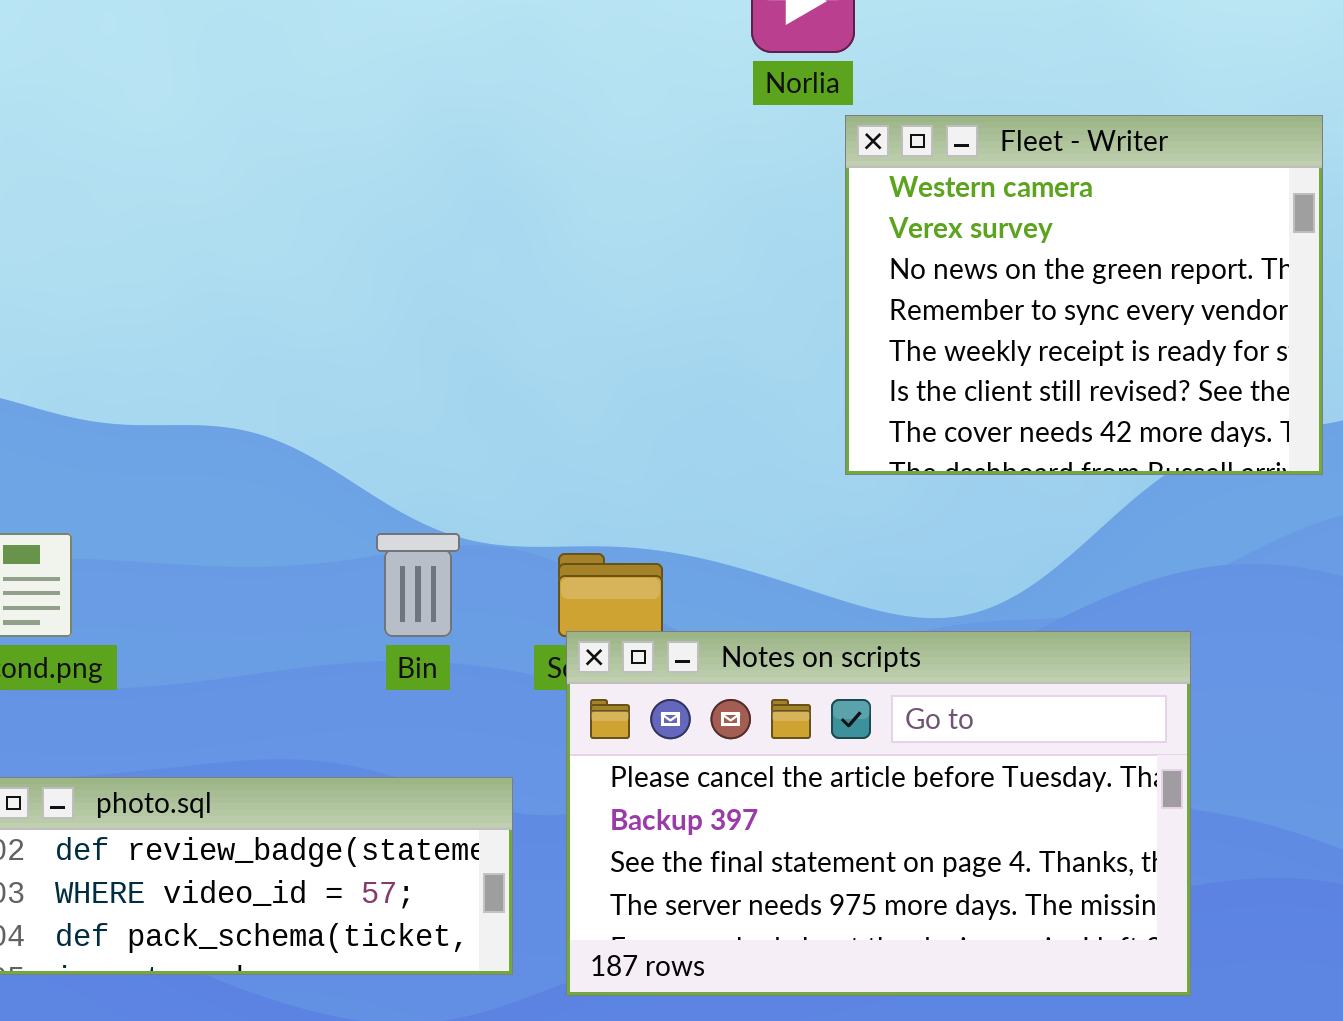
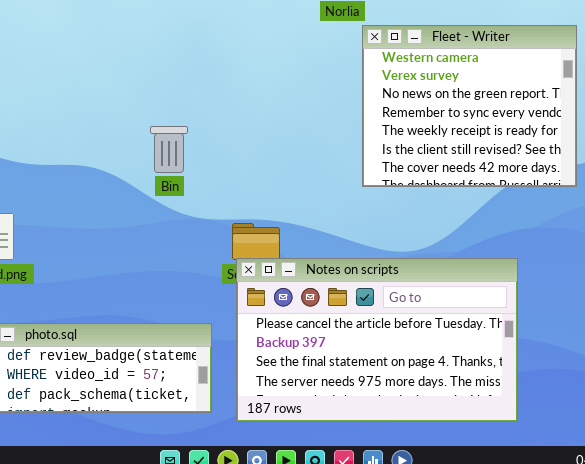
Bin: [376,533,460,637] -> [150,126,188,173], moved

